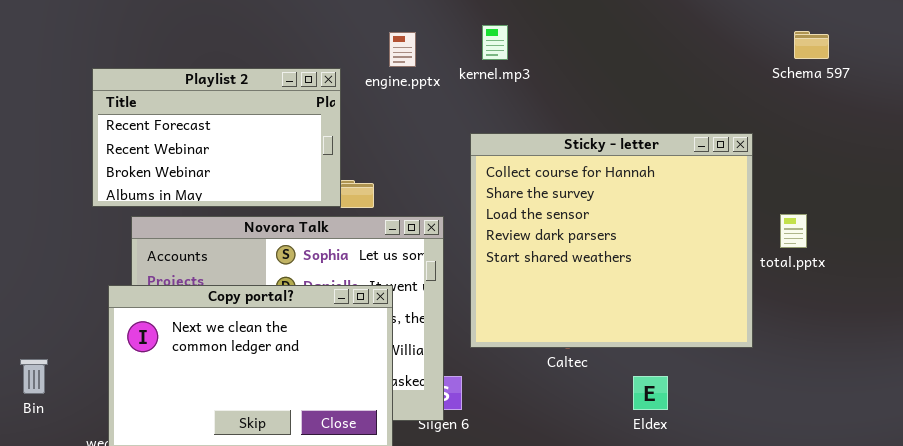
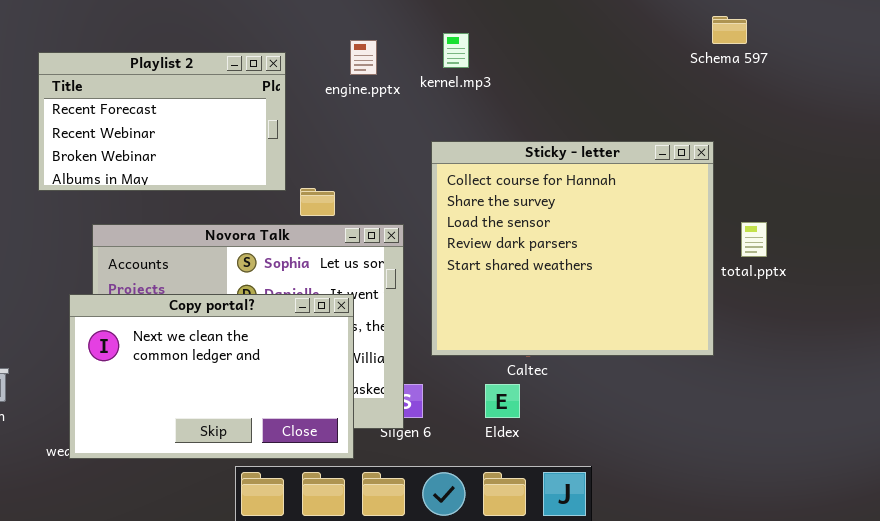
Schema 597: [794,31,829,59] -> [712,16,747,44], moved
Playlist 2: [92,68,341,207] -> [38,52,286,191], moved
Eldex: [633,376,668,410] -> [485,384,520,418], moved

